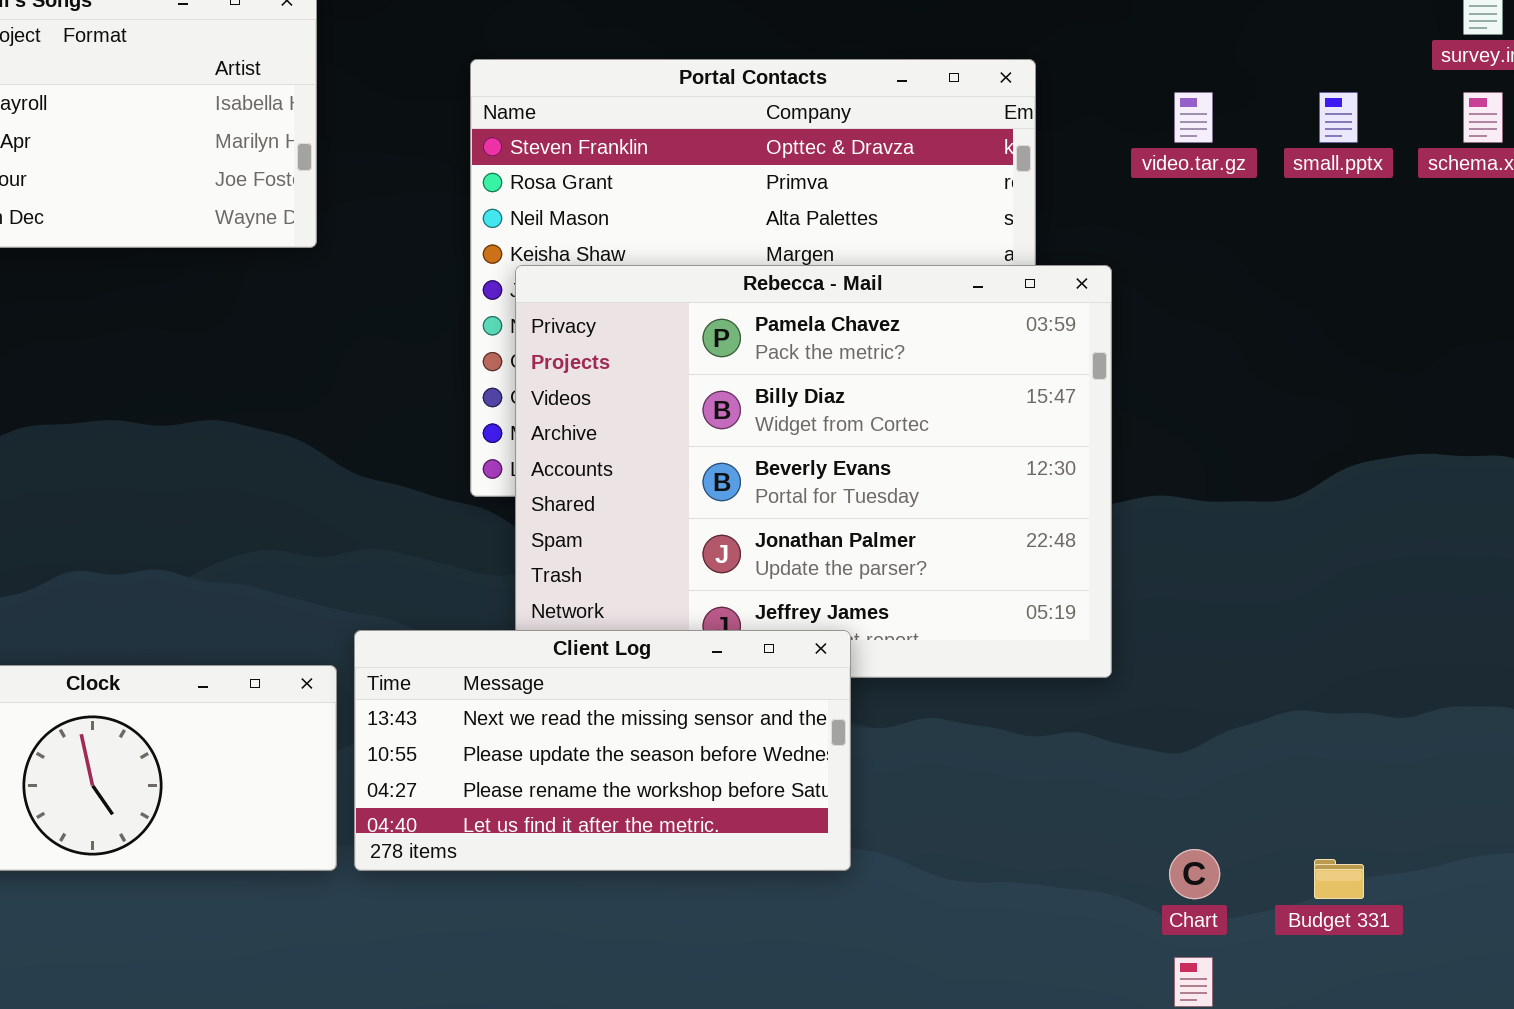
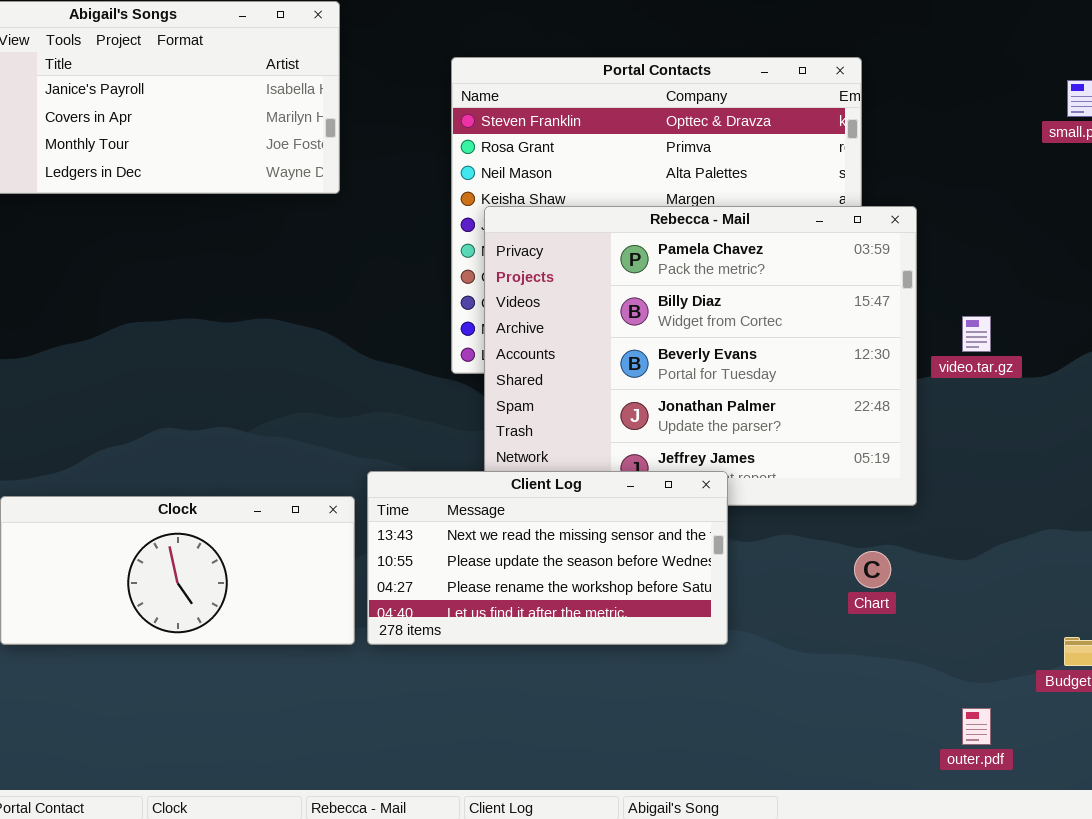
video.tar.gz: [1174,92,1213,143] -> [962,316,991,352], moved
Chart: [1169,849,1220,899] -> [854,551,891,588], moved

